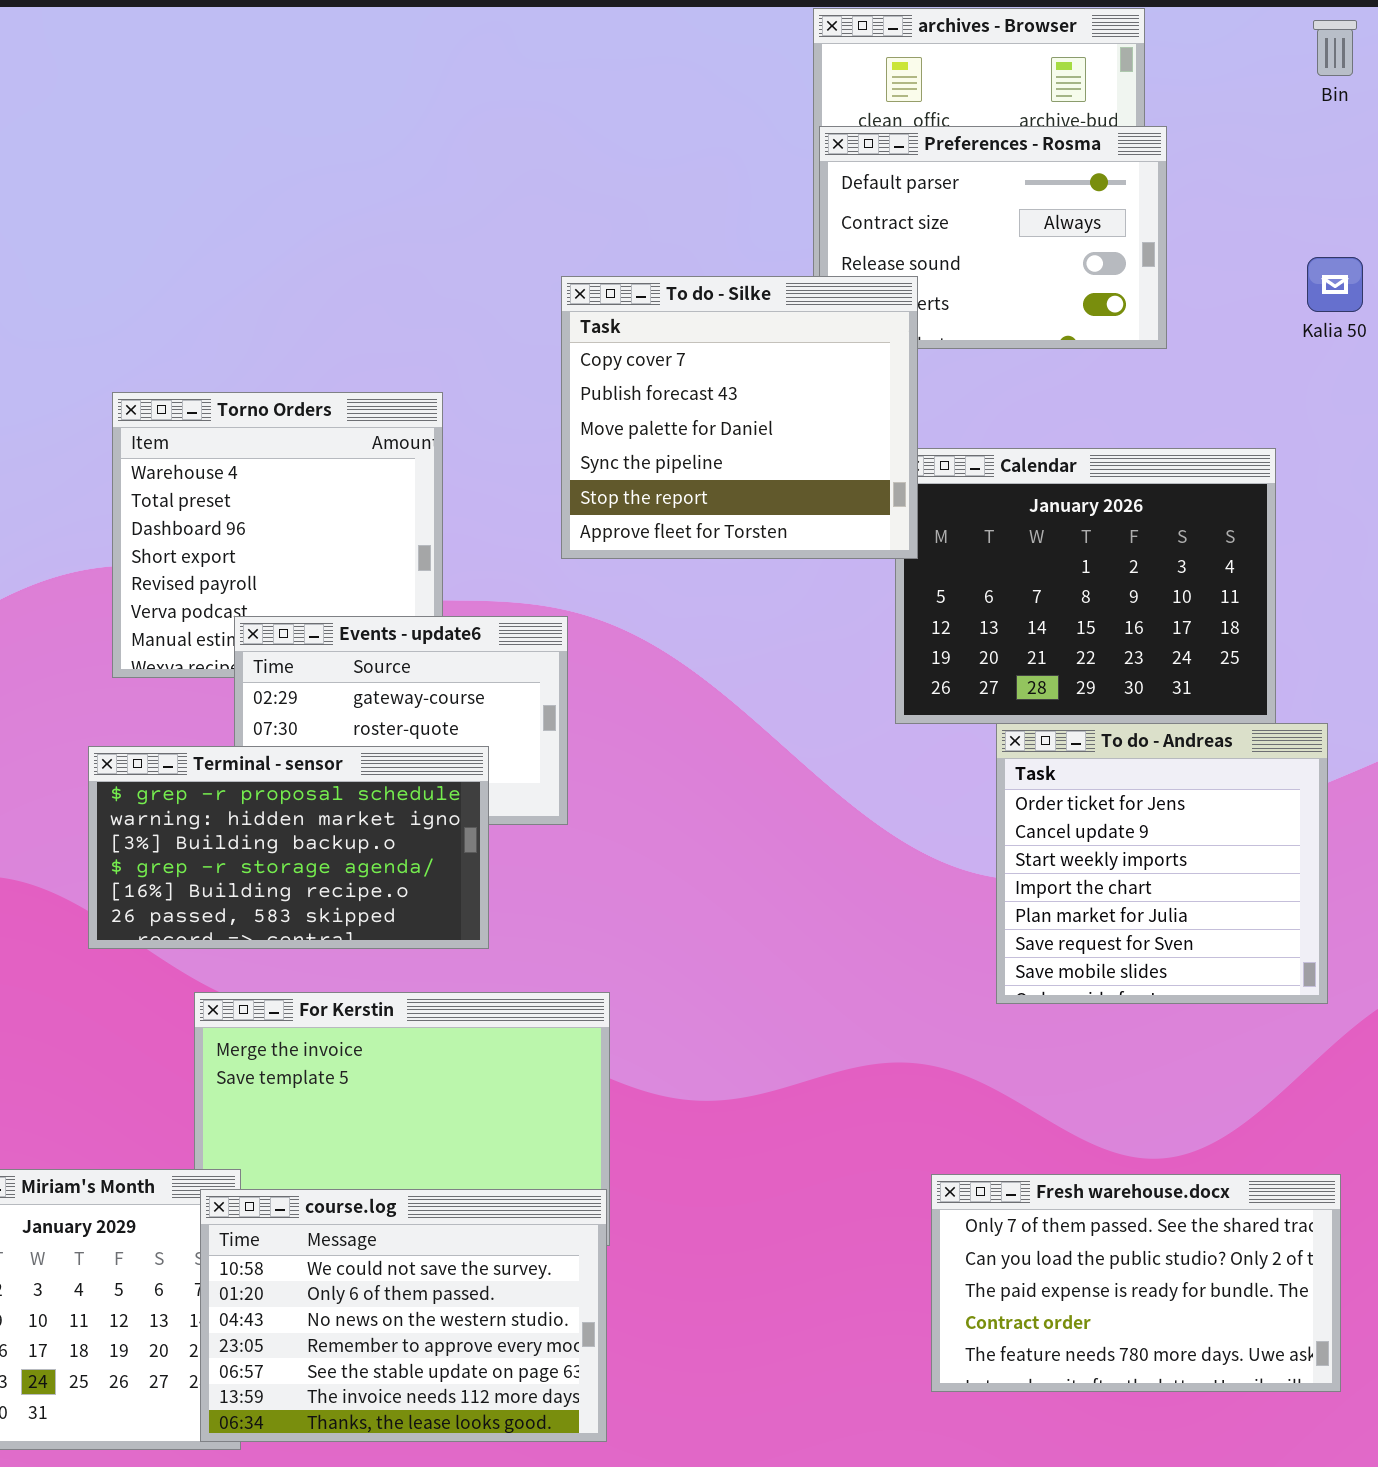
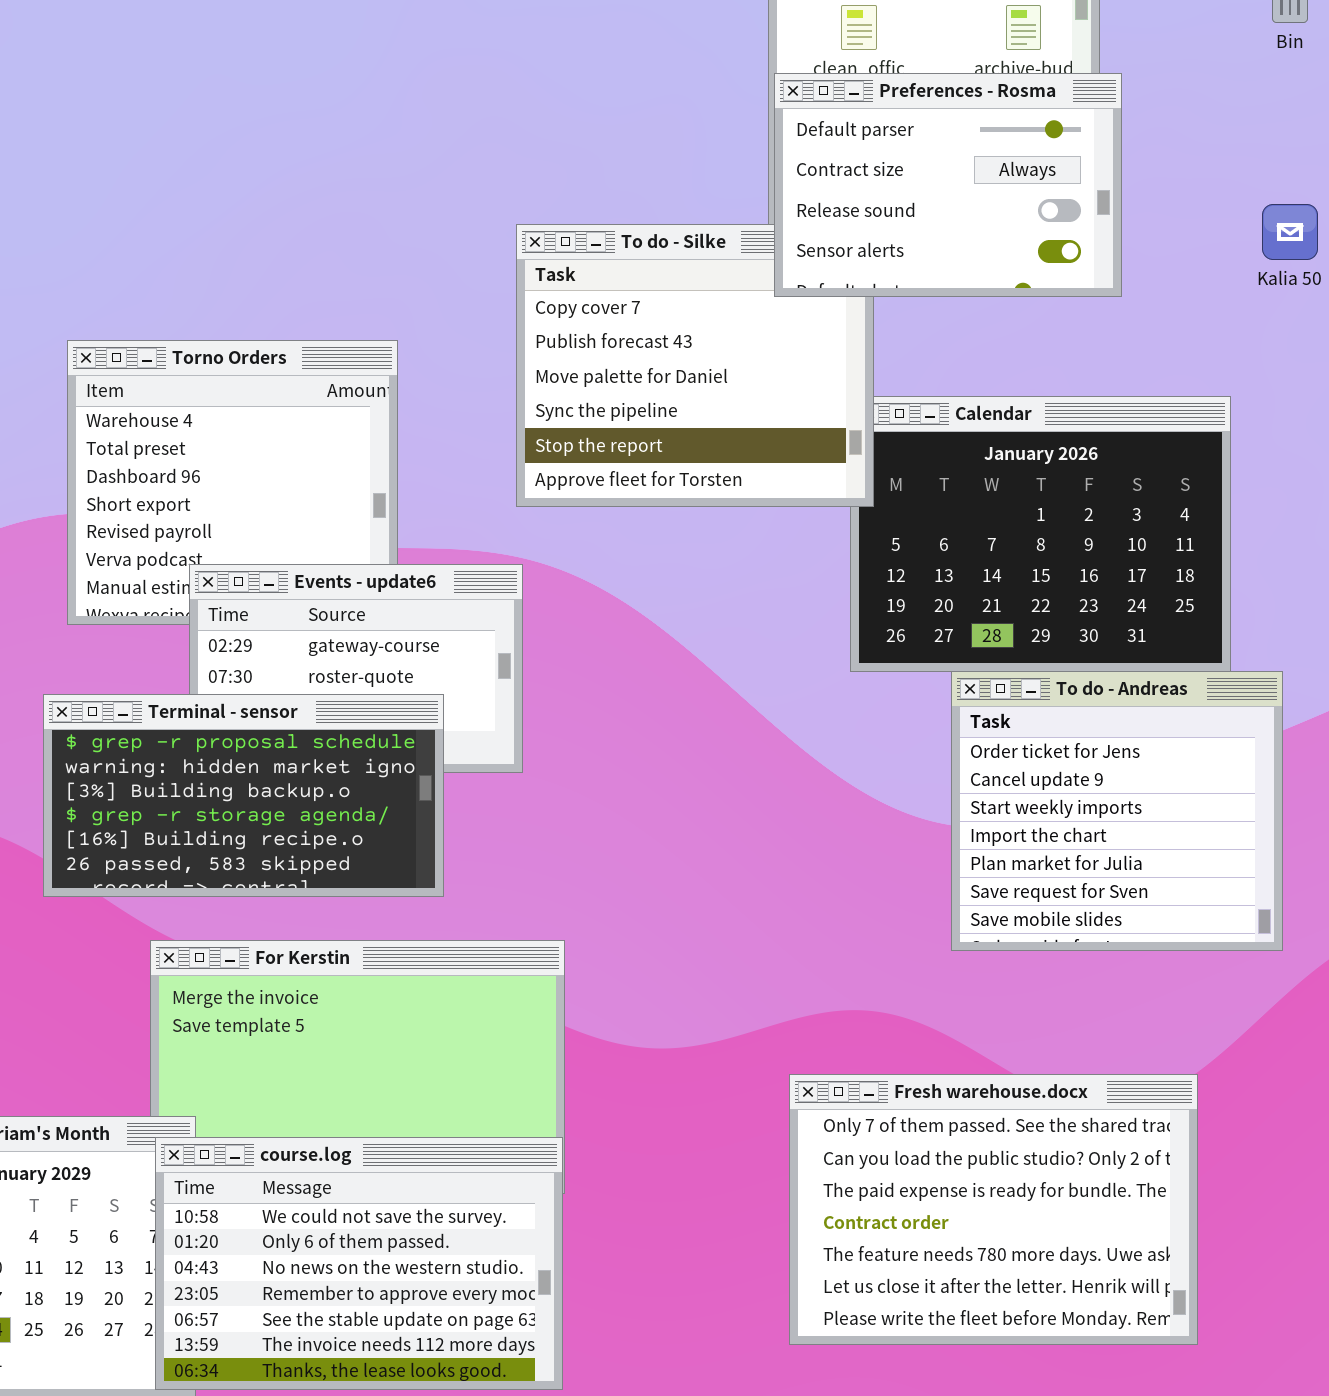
Preferences - Rosma: [819,126,1167,349] -> [774,73,1122,297], raised
Fresh warehouse.docx: [931,1174,1341,1392] -> [789,1074,1198,1345], moved, resized

